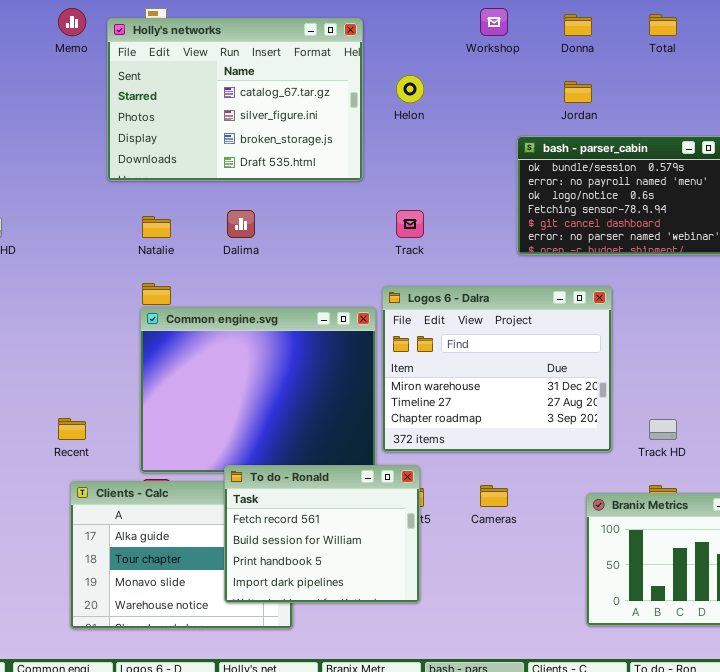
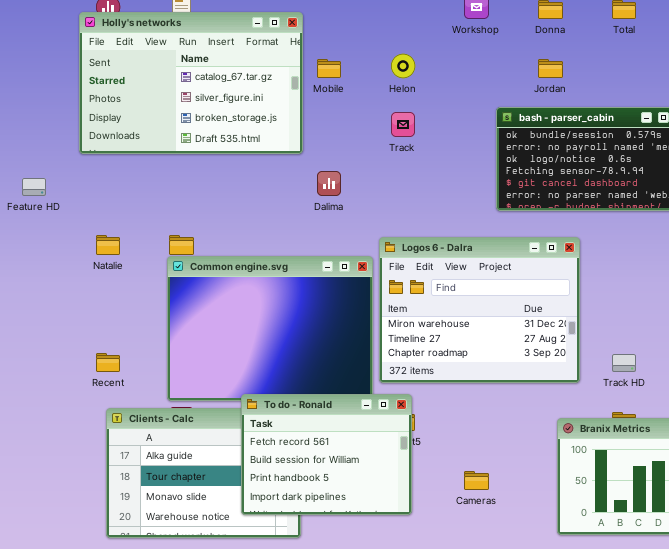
Holly's networks: [107,18,363,181] -> [79,12,303,154], moved
Dalima: [227,210,255,238] -> [317,171,341,196], moved
Track: [396,210,424,238] -> [391,112,415,137], moved
Natalie: [142,216,171,238] -> [96,235,120,255], moved
Cameras: [480,485,508,507] -> [464,471,489,490], moved

